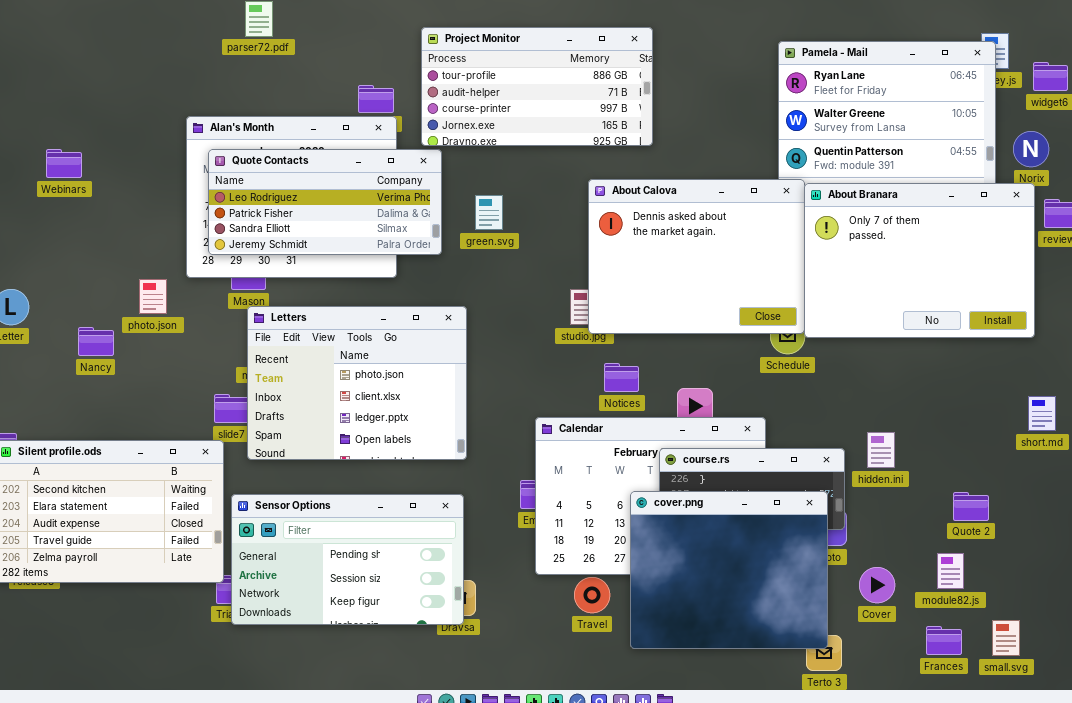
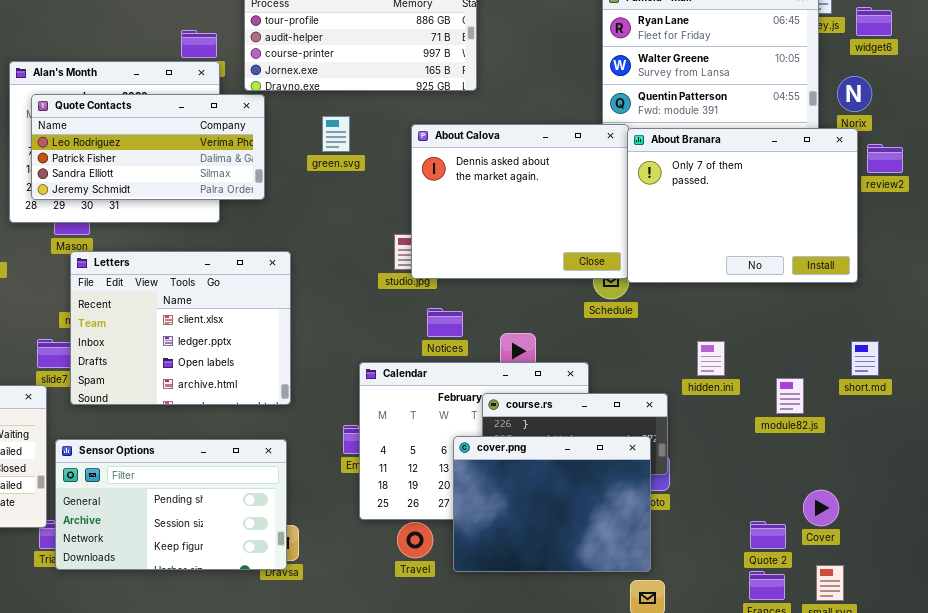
green.svg: [475,195,503,230] -> [322,116,350,152], moved
Letters: [247,306,467,460] -> [70,251,291,405], scrolled down 1 row
hidden.ini: [867,432,895,468] -> [697,341,725,376], moved
cover.png: [630,491,828,649] -> [453,436,651,572], resized
Quote 2: [953,492,989,521] -> [750,521,786,549], moved
module82.js: [937,553,964,589] -> [776,378,804,414], moved
Cover: [859,567,895,603] -> [803,490,839,526], moved

